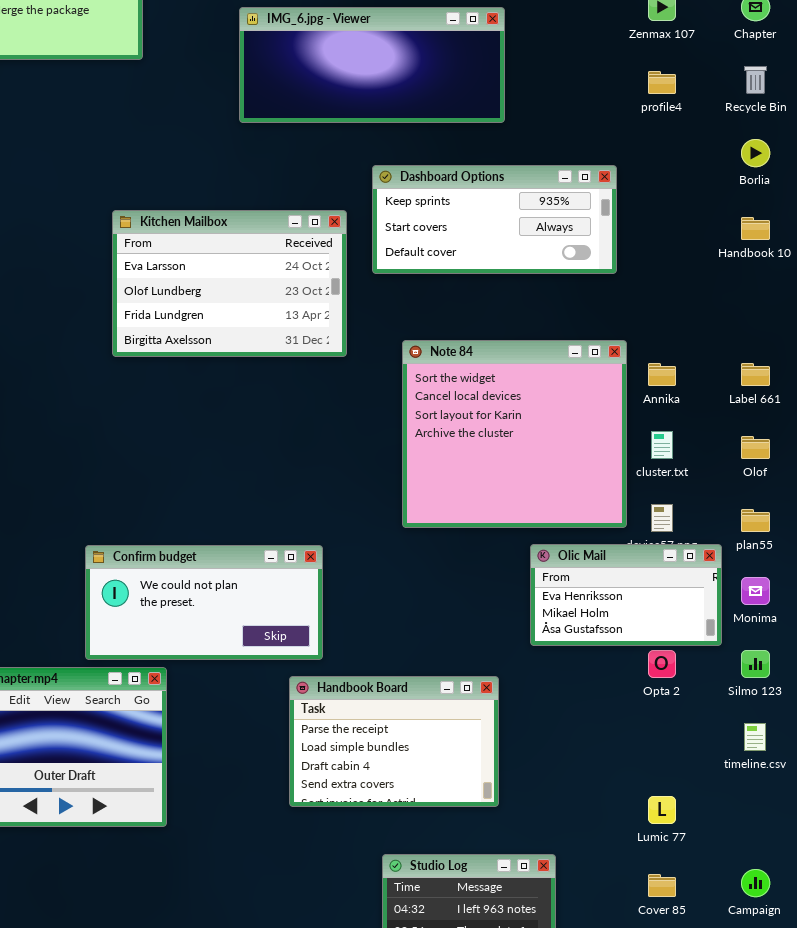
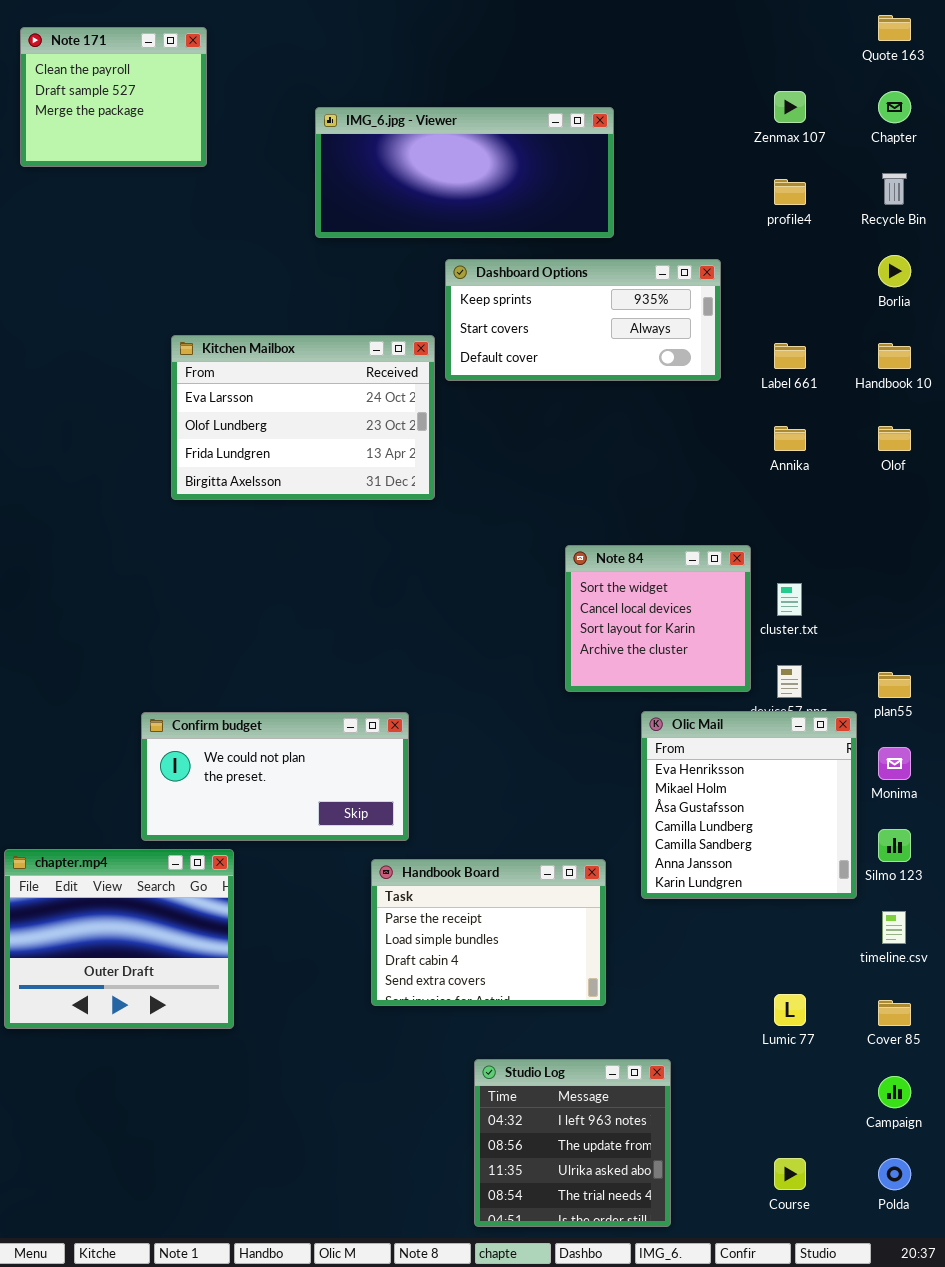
Dashboard Options: [372,165,617,274] -> [445,259,721,381], moved
Note 84: [402,340,627,528] -> [565,545,751,692], resized
Annika: [648,363,676,386] -> [774,426,806,451], moved
Label 661: [741,363,770,386] -> [774,343,806,369], moved
Olof: [741,436,770,459] -> [878,426,911,451], moved
Olic Mail: [530,544,722,646] -> [641,711,857,899], resized
Cover 85: [648,874,676,897] -> [878,1000,911,1026], moved

